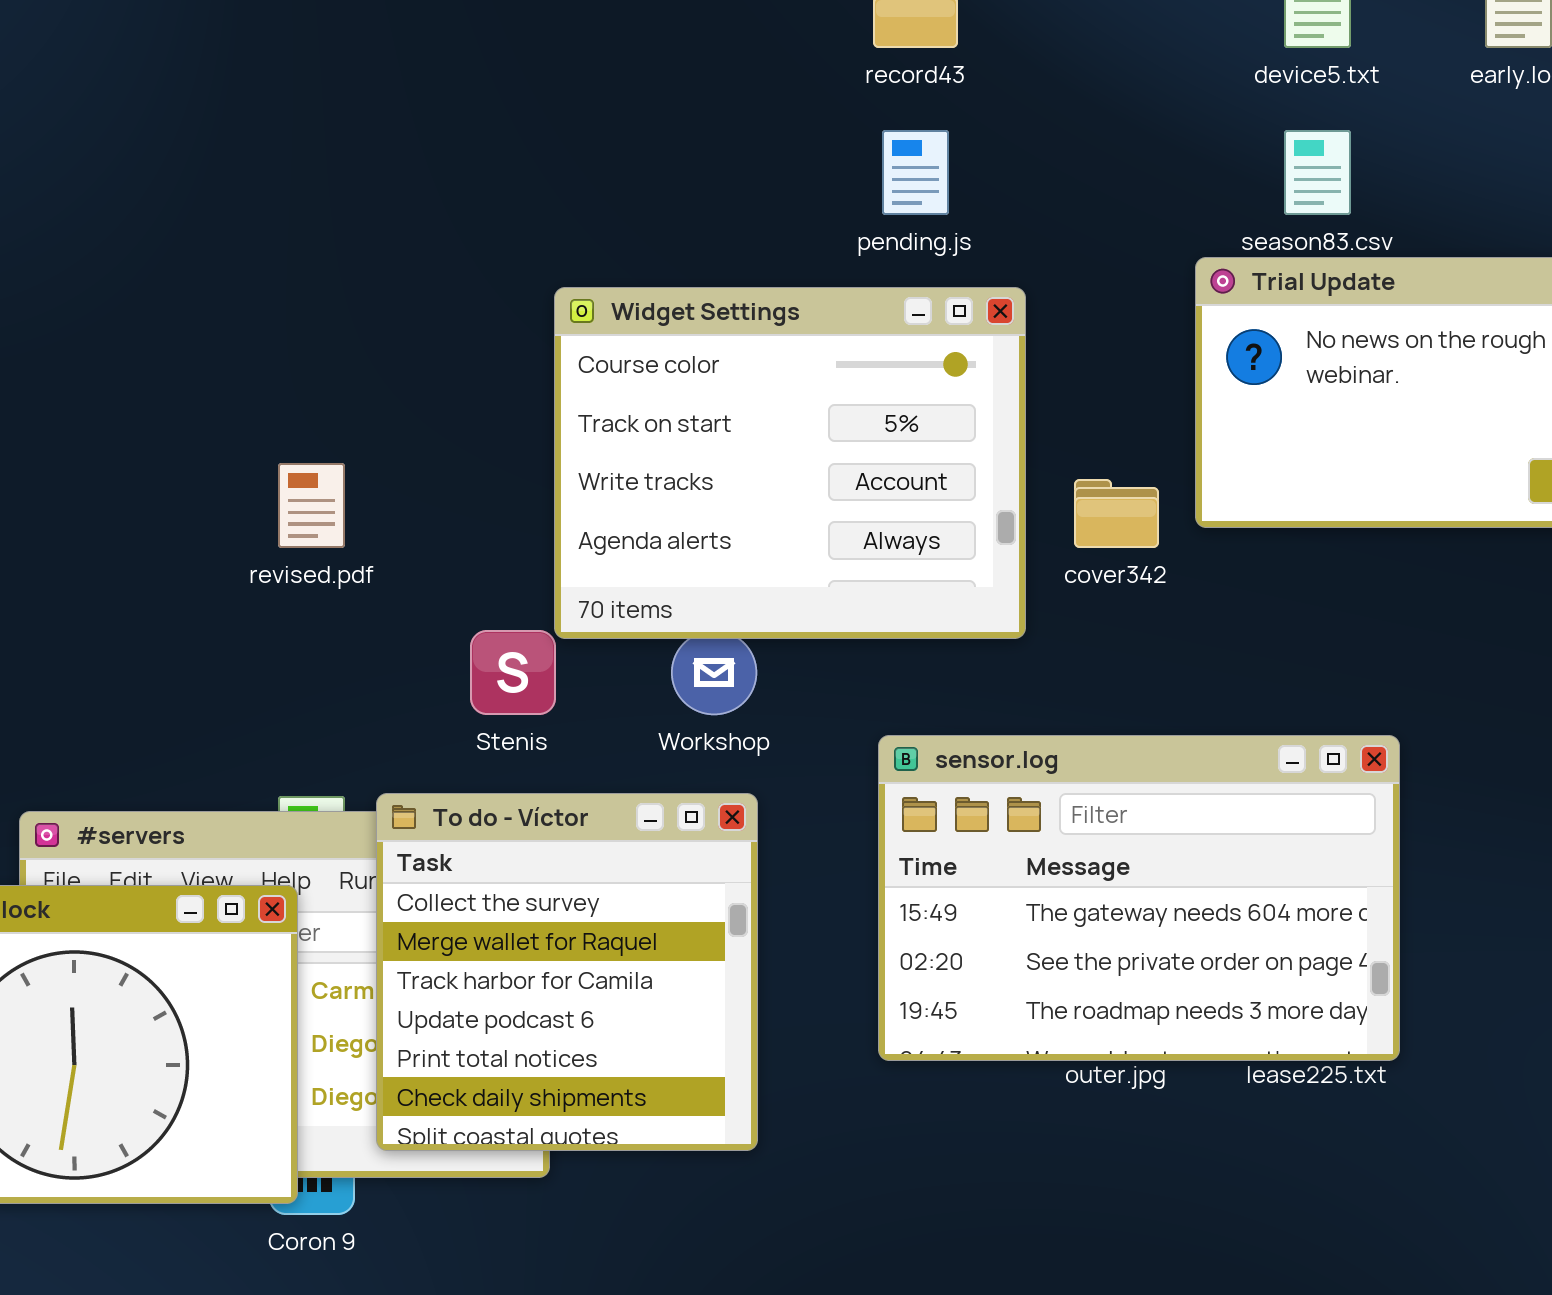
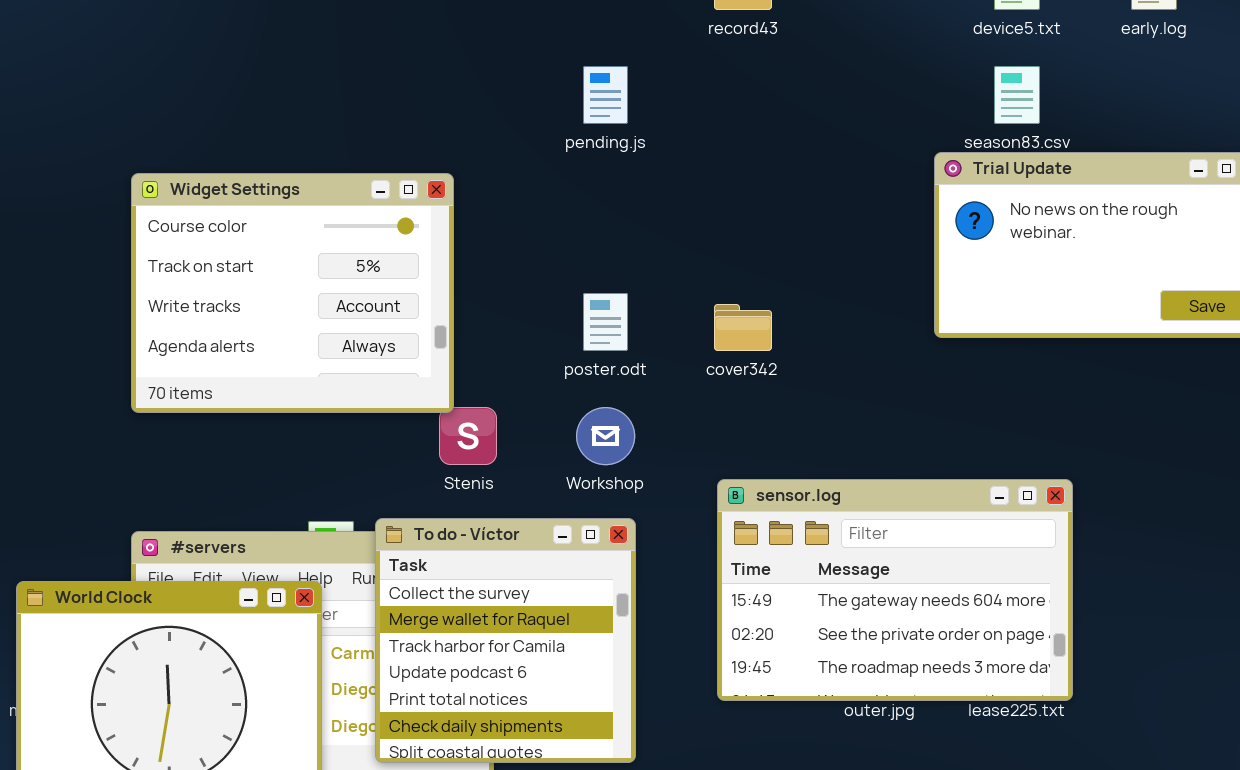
pending.js: [882,130,949,215] -> [583,66,628,124], moved
Widget Settings: [554,287,1026,639] -> [131,173,454,413], moved
cover342: [1074,479,1159,548] -> [714,304,772,351], moved

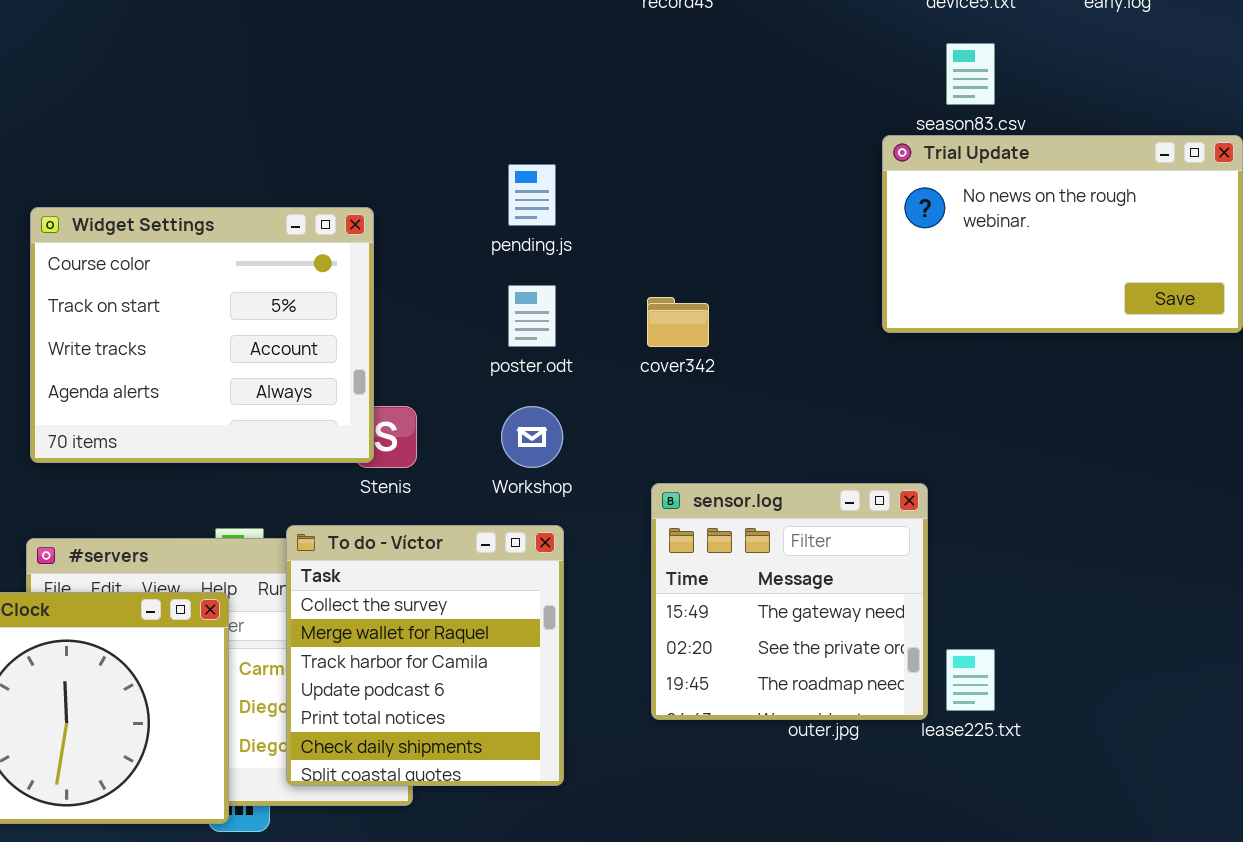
pending.js: [583,66,628,124] -> [508,164,556,226], moved
Widget Settings: [131,173,454,413] -> [30,207,374,463], moved
sensor.log: [717,479,1073,701] -> [651,483,928,720], resized

